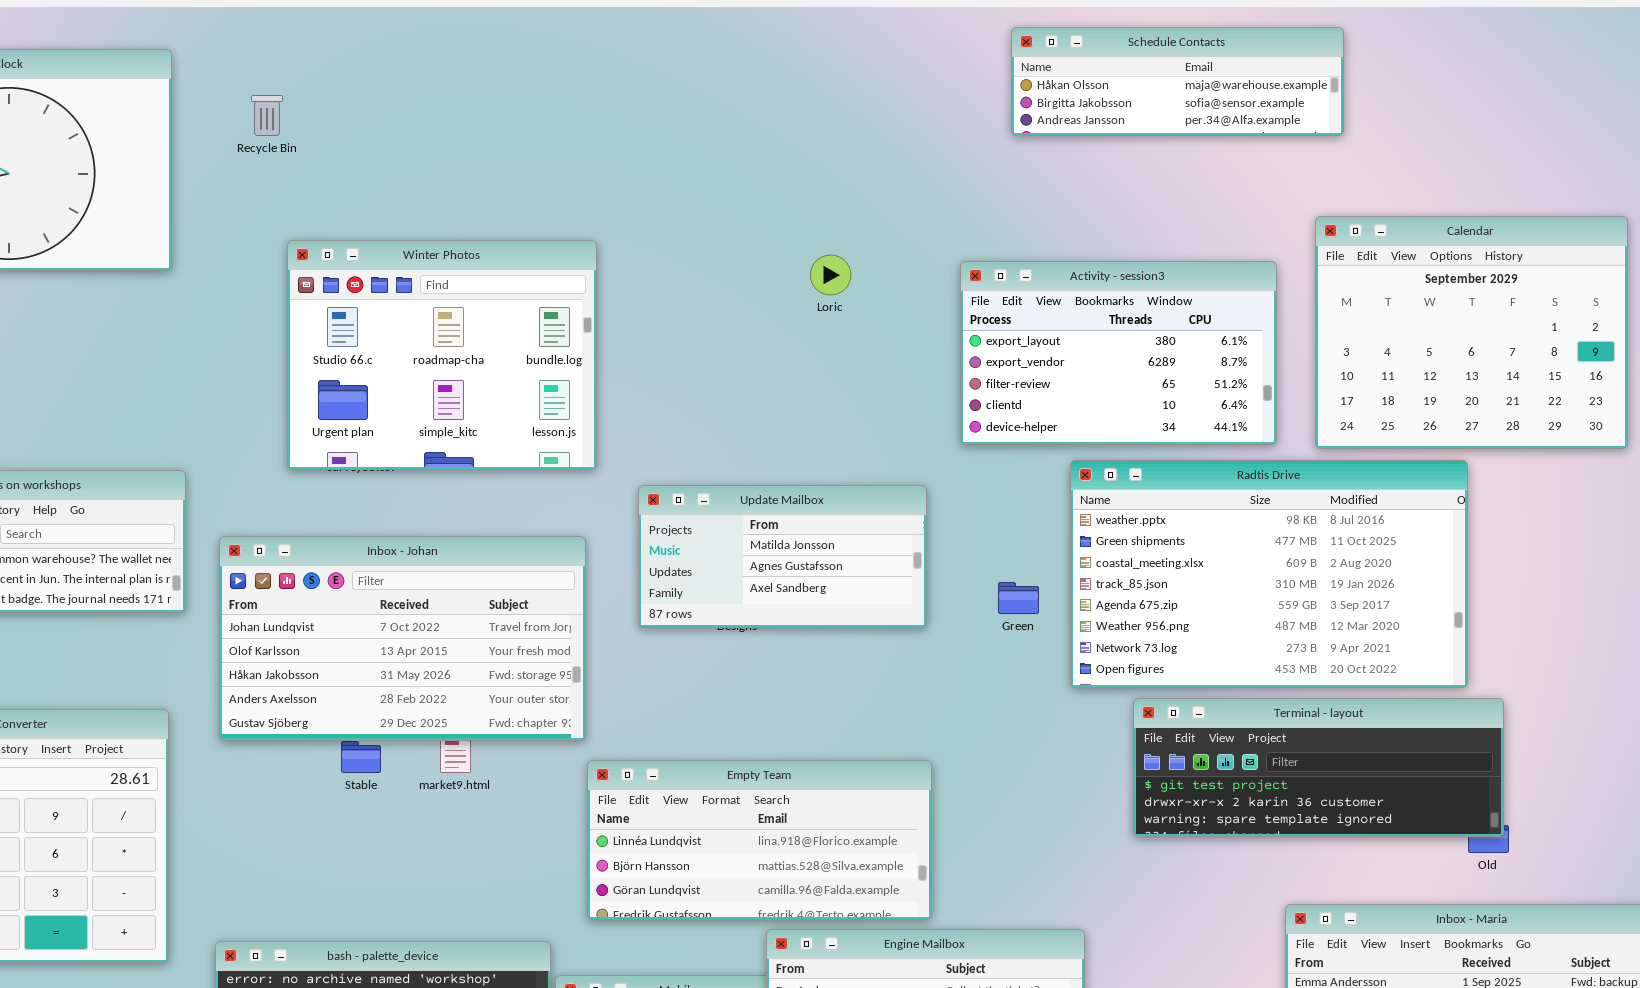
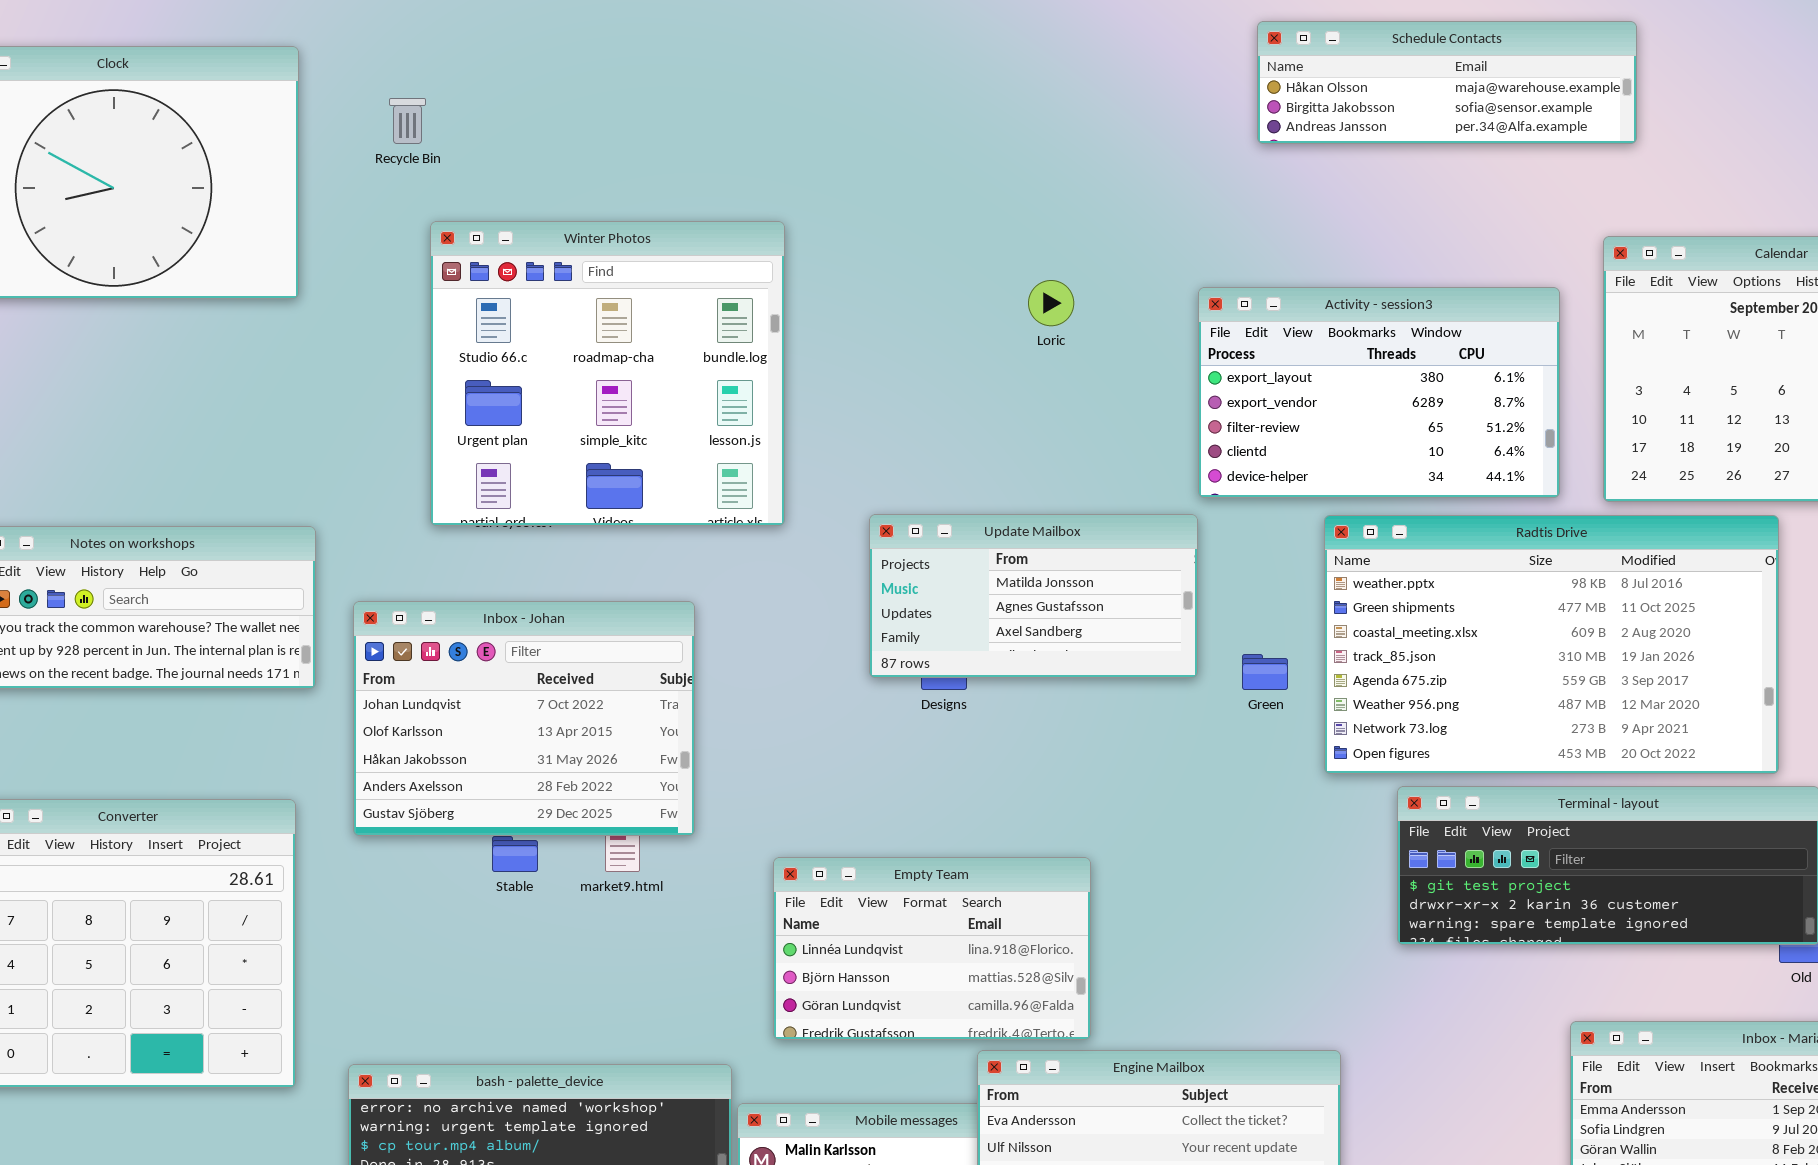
Winter Photos: [287,240,597,470] -> [430,221,785,526], resized
Update Mailbox: [638,485,927,628] -> [869,514,1198,678], moved
Inbox - Johan: [219,536,586,741] -> [353,601,695,836], resized
Empty Team: [587,760,932,920] -> [773,857,1091,1040], resized

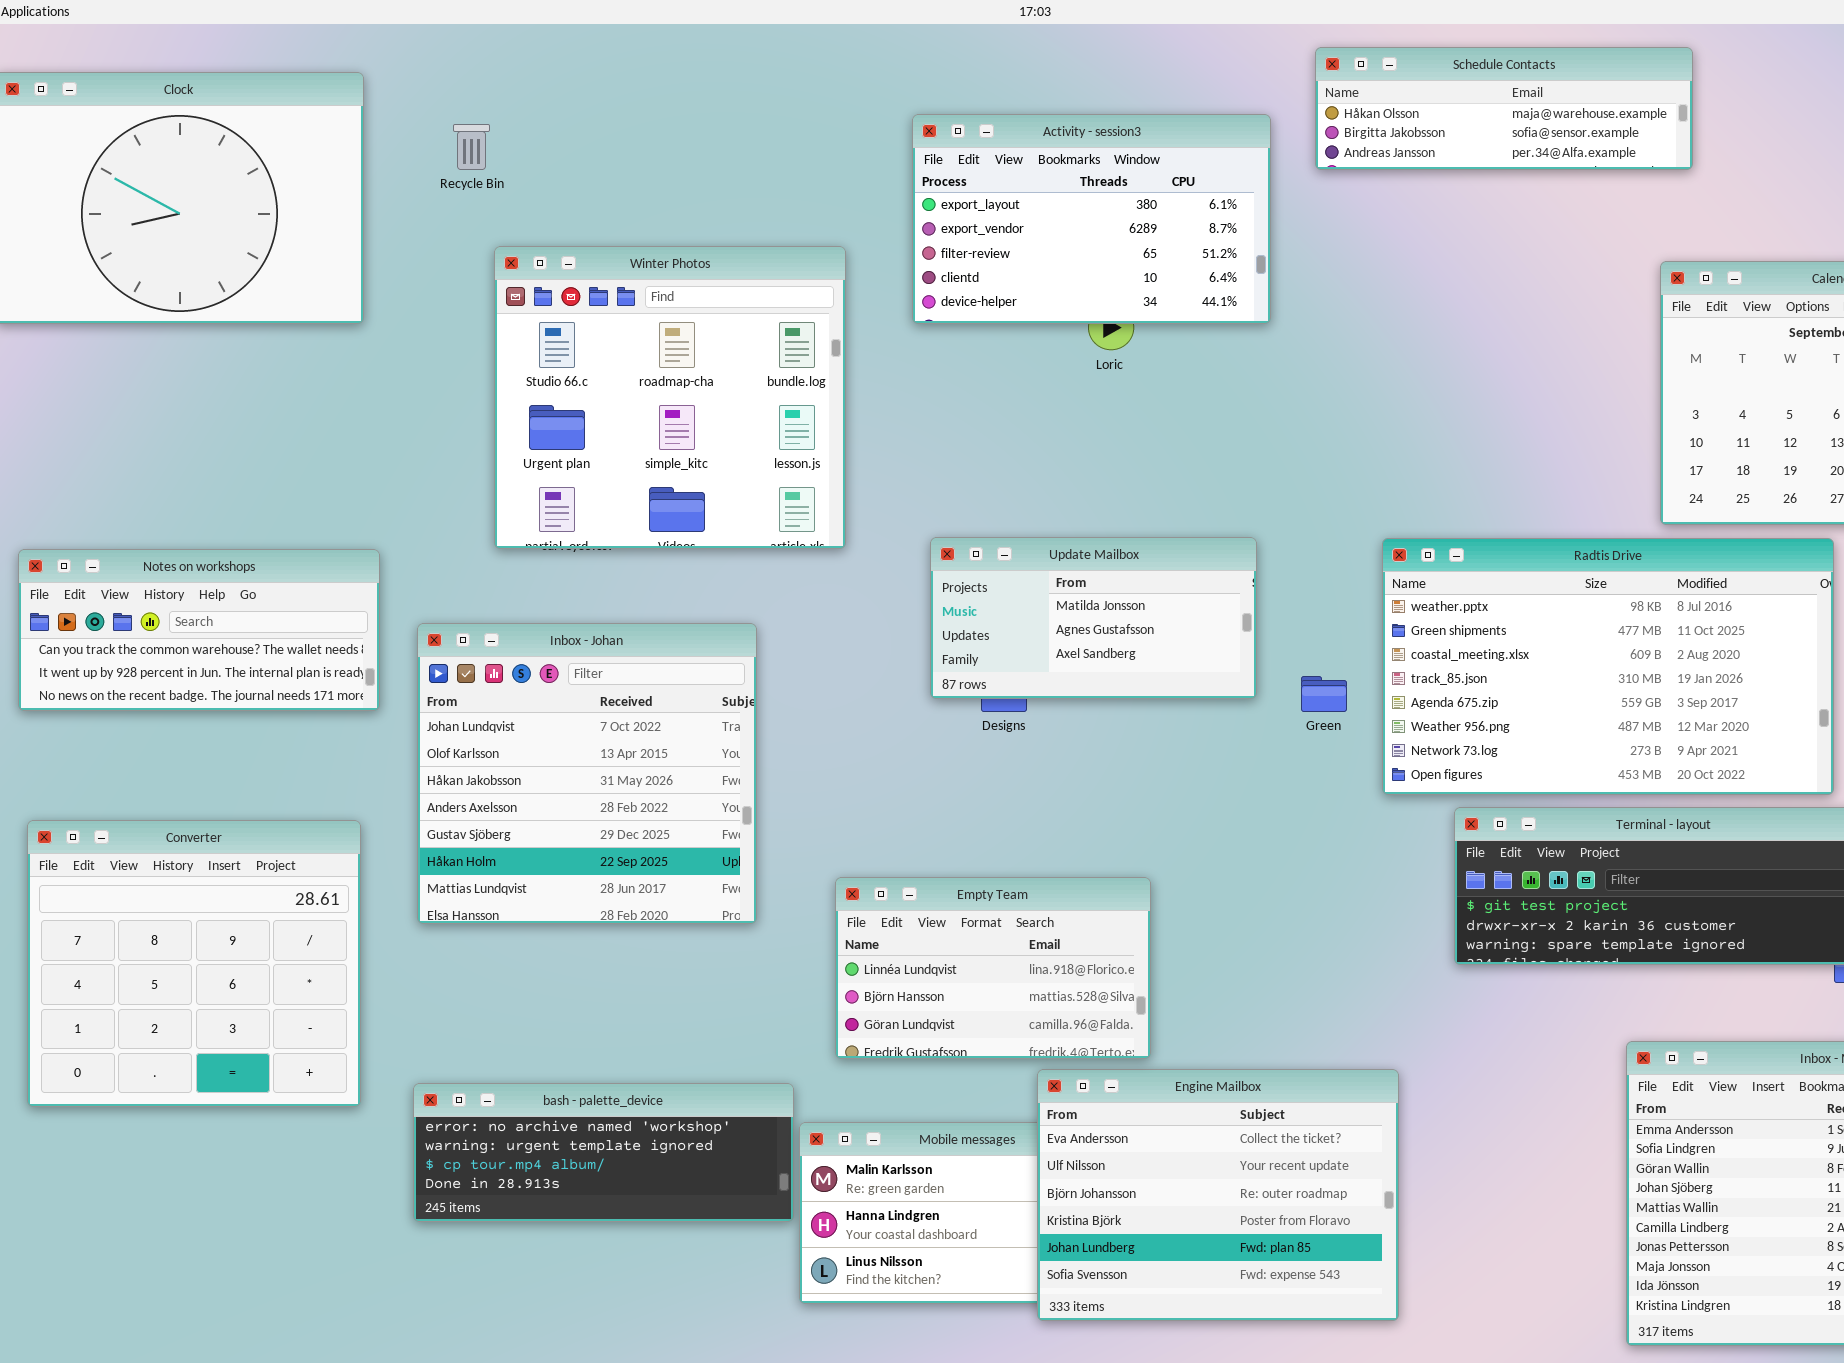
Activity - session3: [1198,287,1560,498] -> [912,114,1271,324], moved
Inbox - Johan: [353,601,695,836] -> [417,623,757,924], resized

